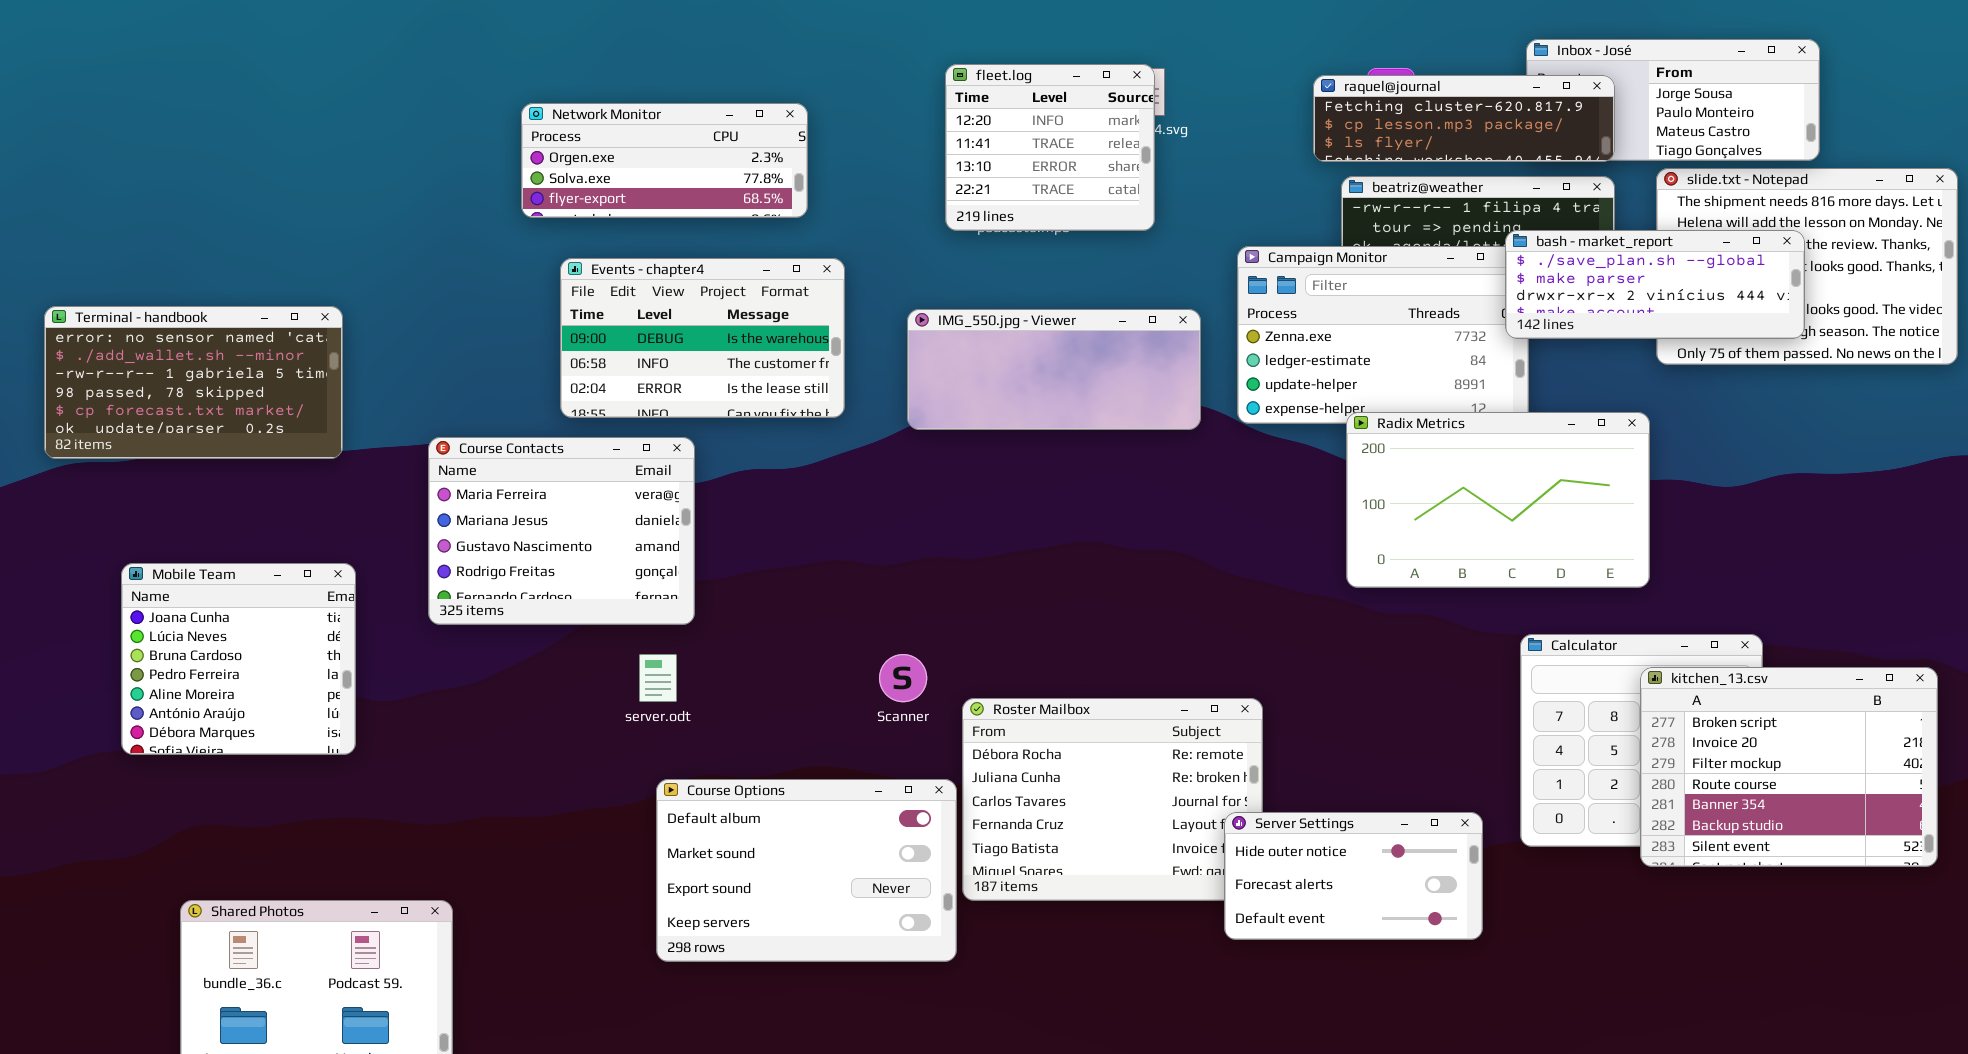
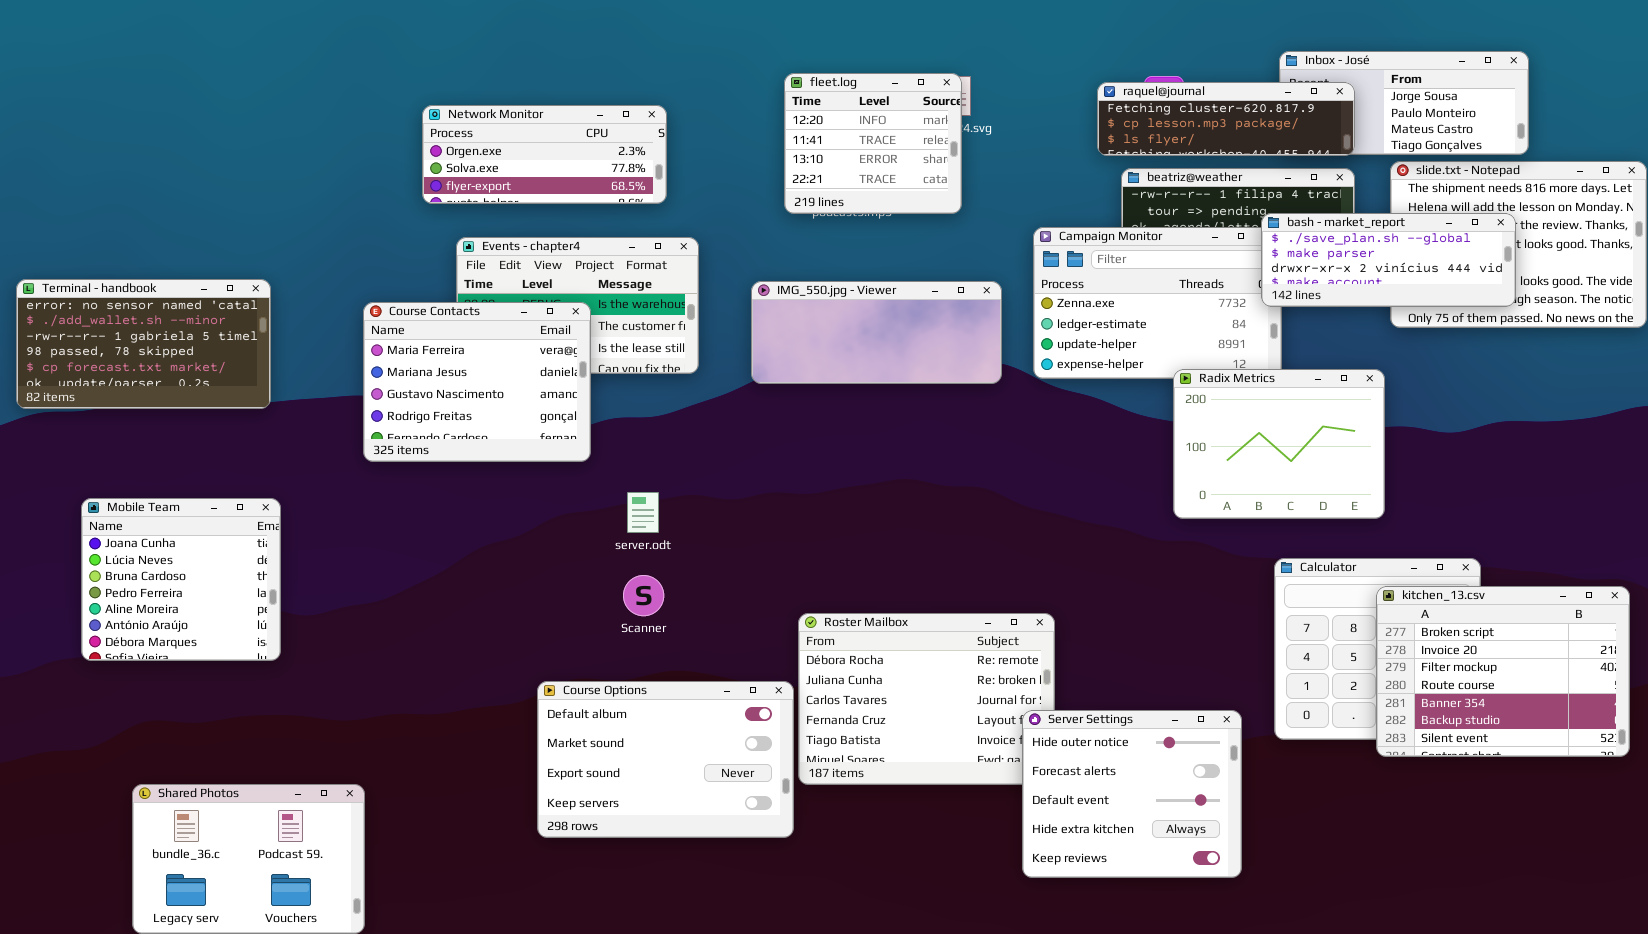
Radix Metrics: [1346,412,1650,588] -> [1173,369,1385,519], resized
Course Contacts: [428,437,695,625] -> [363,302,591,462], moved
server.odt: [639,654,677,702] -> [627,492,659,533], moved
Scanner: [879,654,927,702] -> [623,575,664,616], moved
Server Settings: [1224,812,1483,940] -> [1022,710,1242,878], resized

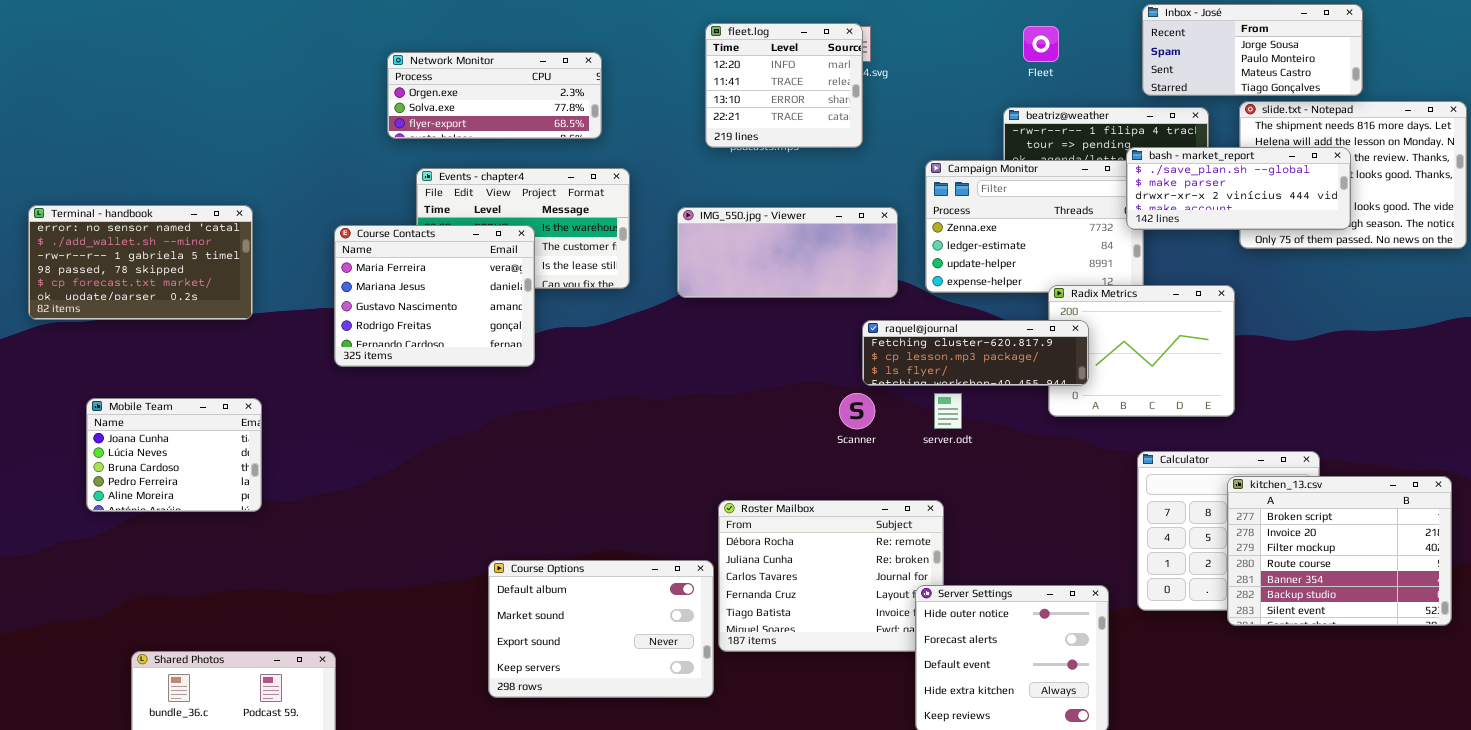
raquel@journal: [1097,82,1355,156] -> [862,320,1089,386], moved
server.odt: [627,492,659,533] -> [934,393,962,429], moved
Mobile Team: [81,498,281,661] -> [86,398,262,512], resized
Scanner: [623,575,664,616] -> [839,393,875,429], moved

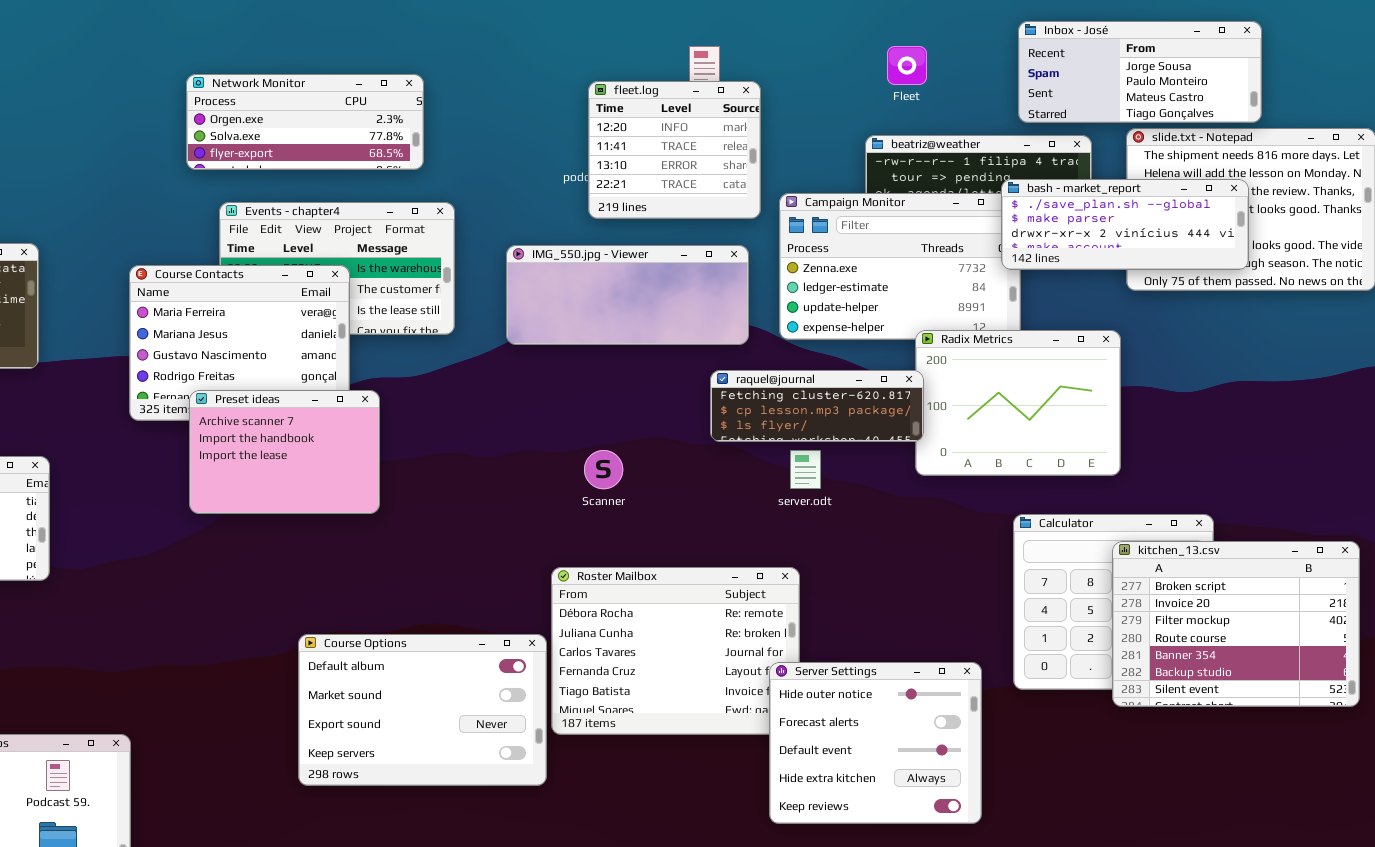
fleet.log: [705,23,863,148] -> [588,81,761,219], moved
raquel@journal: [862,320,1089,386] -> [710,370,924,442], resized
Preset ideas: none -> [189,390,380,514], opened
Scanner: [839,393,875,429] -> [584,450,623,489], moved

